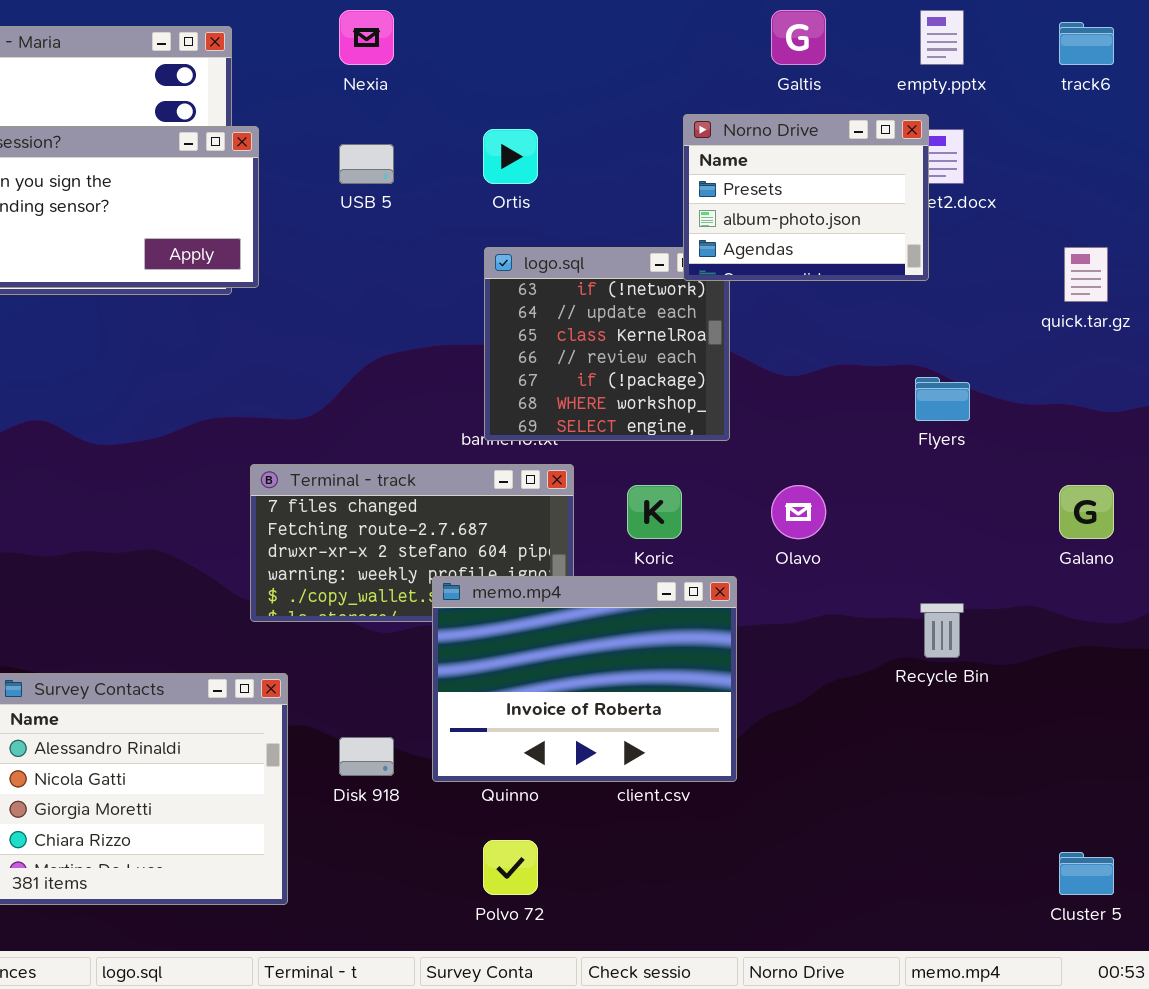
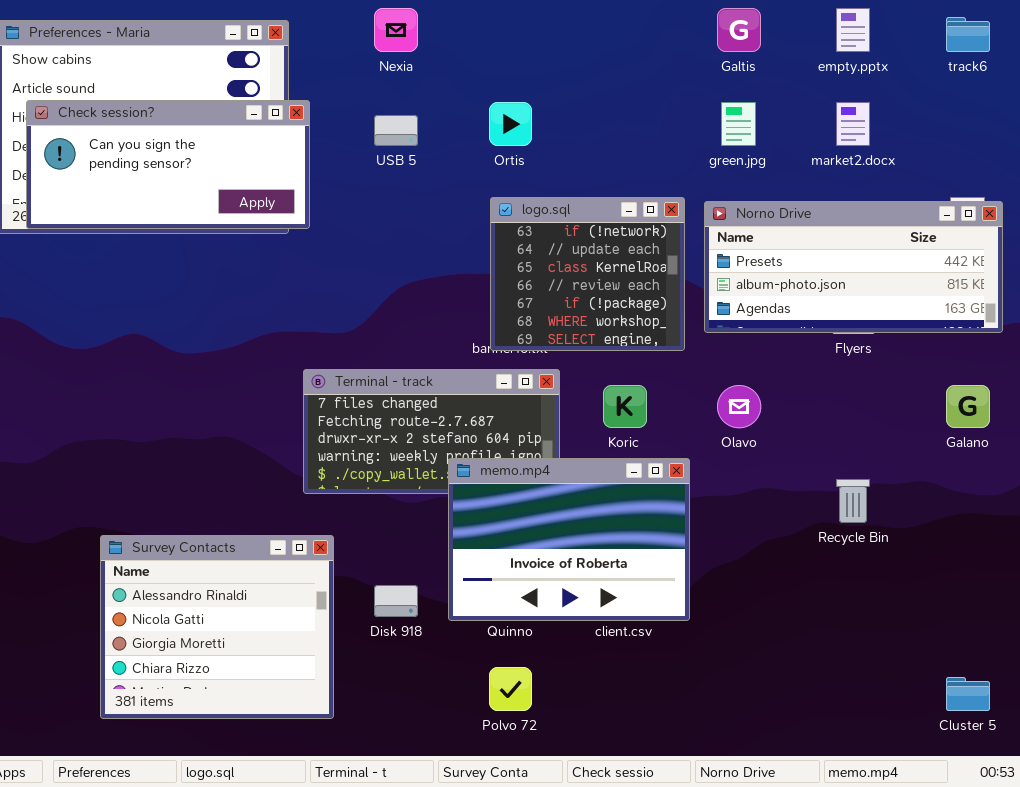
Norno Drive: [683,114,929,281] -> [704,201,1003,333], moved, resized

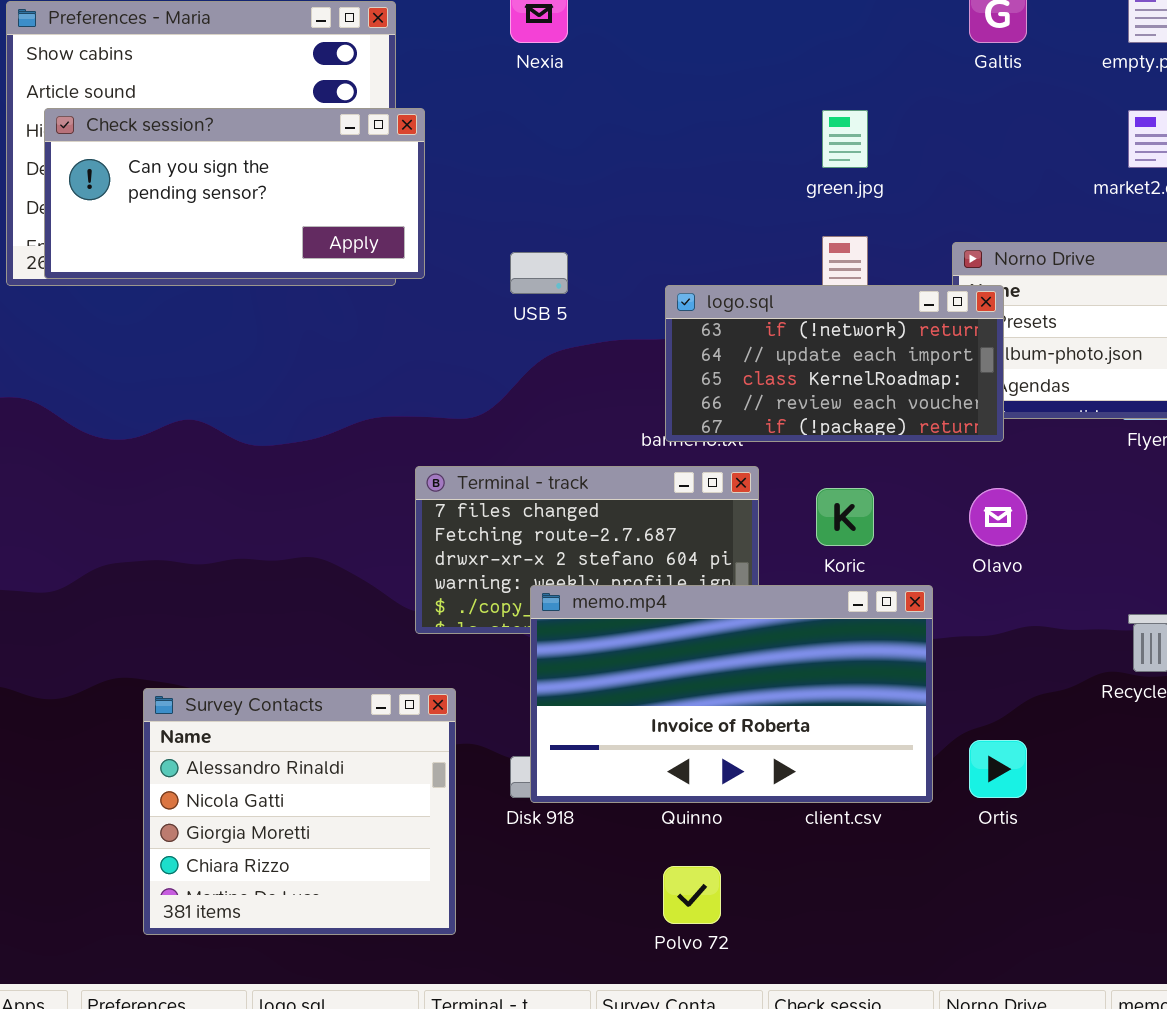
Ortis: [489,102,532,146] -> [969,740,1027,798], moved
green.jpg: [721,102,756,146] -> [822,110,868,168], moved
USB 5: [374,115,418,146] -> [510,252,568,294], moved
logo.sql: [490,197,685,351] -> [665,285,1004,442], resized
memo.mp4: [448,458,690,621] -> [530,585,933,803], resized

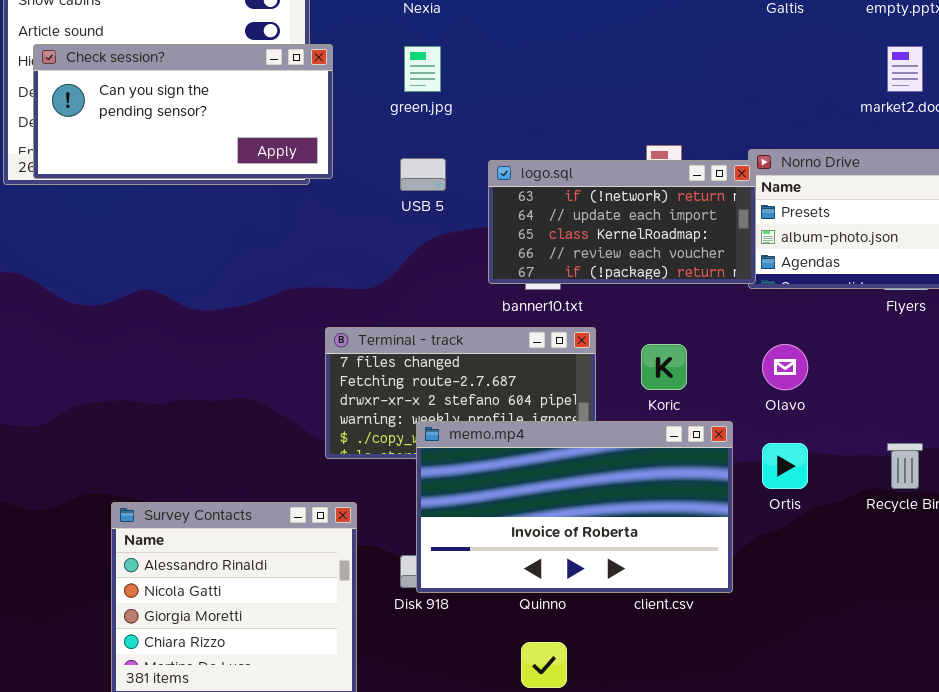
green.jpg: [822,110,868,168] -> [404,46,441,92], moved
logo.sql: [665,285,1004,442] -> [488,160,756,284], moved
Ortis: [969,740,1027,798] -> [762,443,808,489], moved

